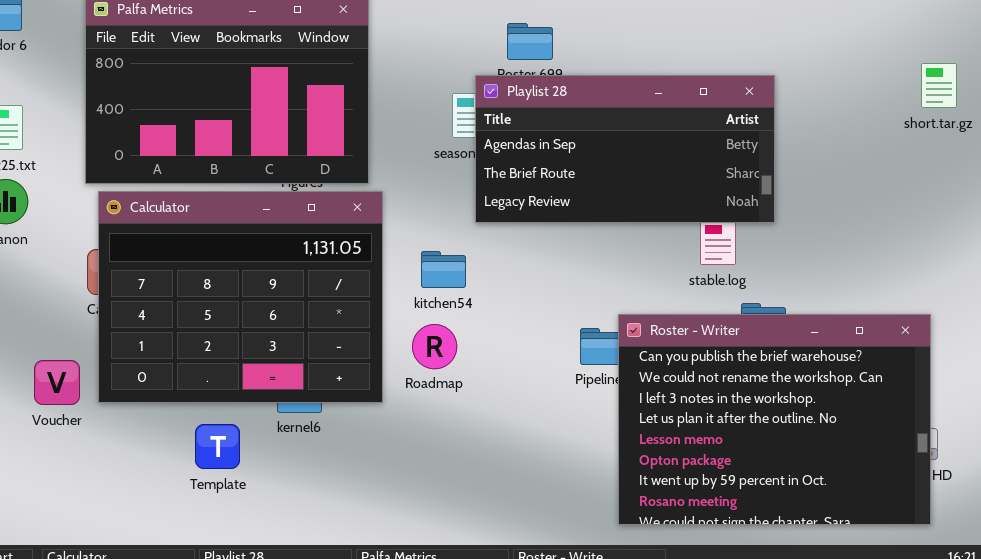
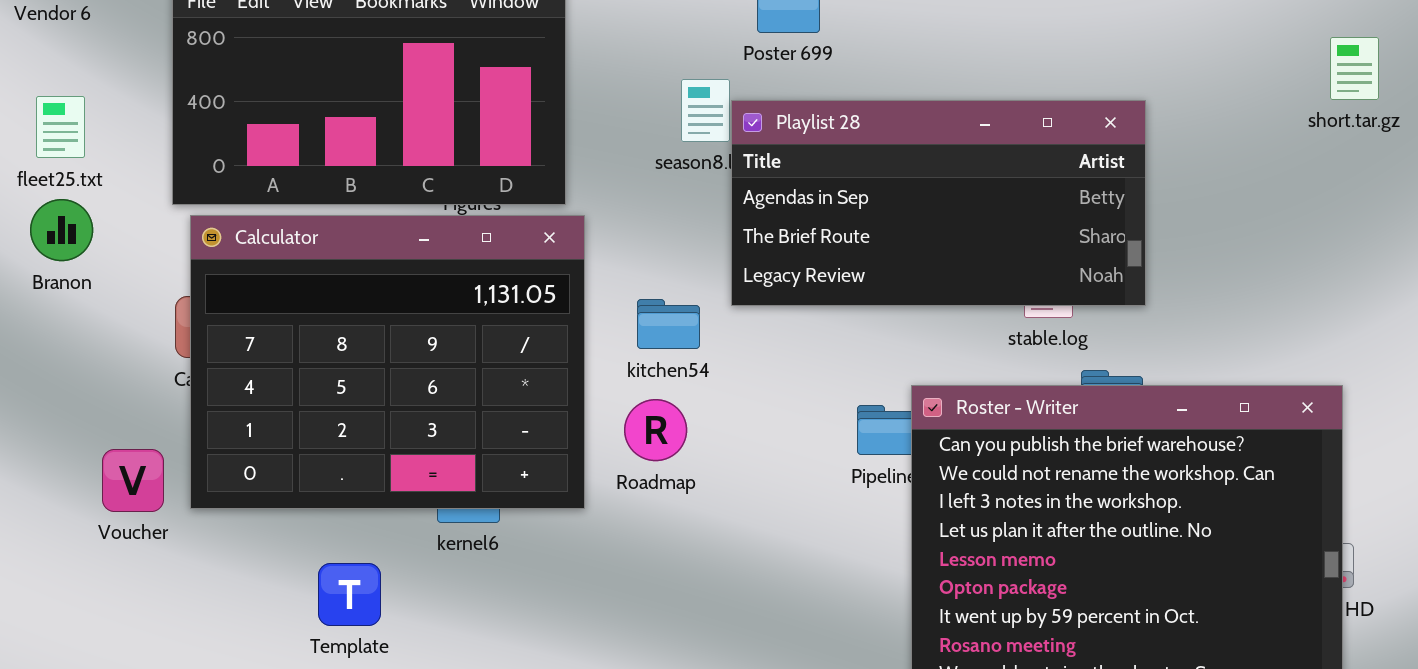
Playlist 28: [475,75,775,223] -> [731,100,1146,306], moved
Template: [195,424,240,469] -> [318,563,381,626], moved

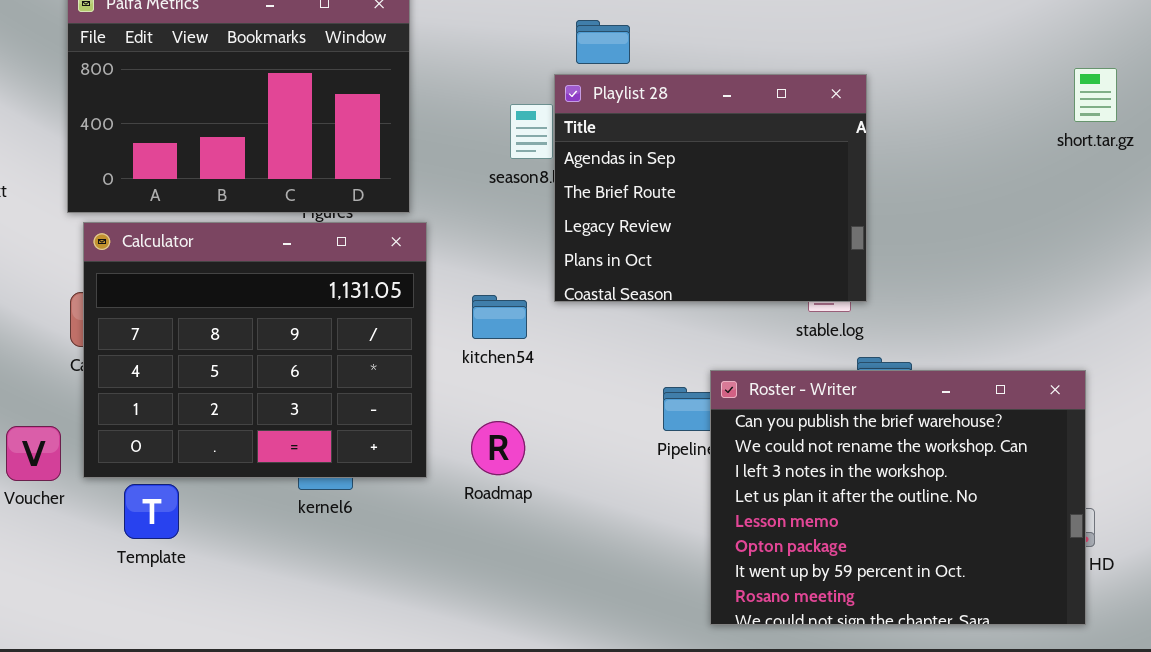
Playlist 28: [731,100,1146,306] -> [554,74,867,302], resized
Roadmap: [624,399,687,461] -> [471,421,525,475], moved
Template: [318,563,381,626] -> [124,484,179,539], moved

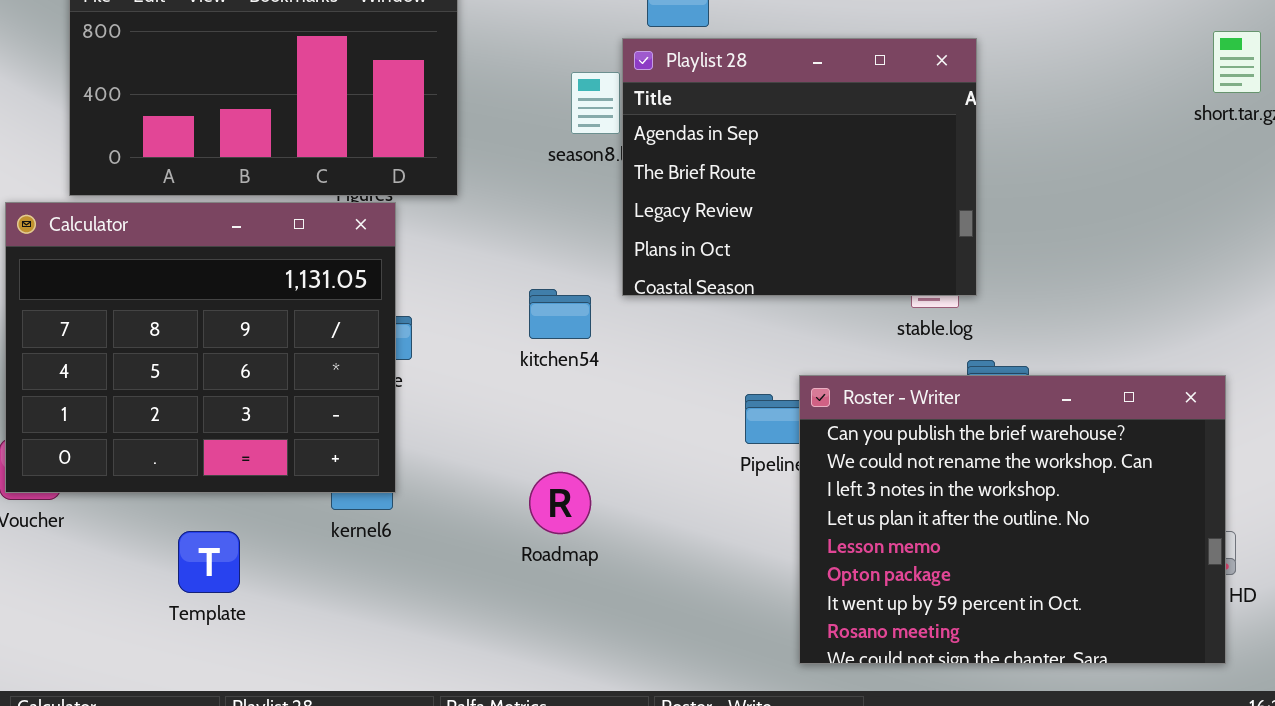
Calculator: [83,222,427,478] -> [5,202,396,493], moved
Roadmap: [471,421,525,475] -> [529,472,591,534], moved
Template: [124,484,179,539] -> [178,531,240,593], moved

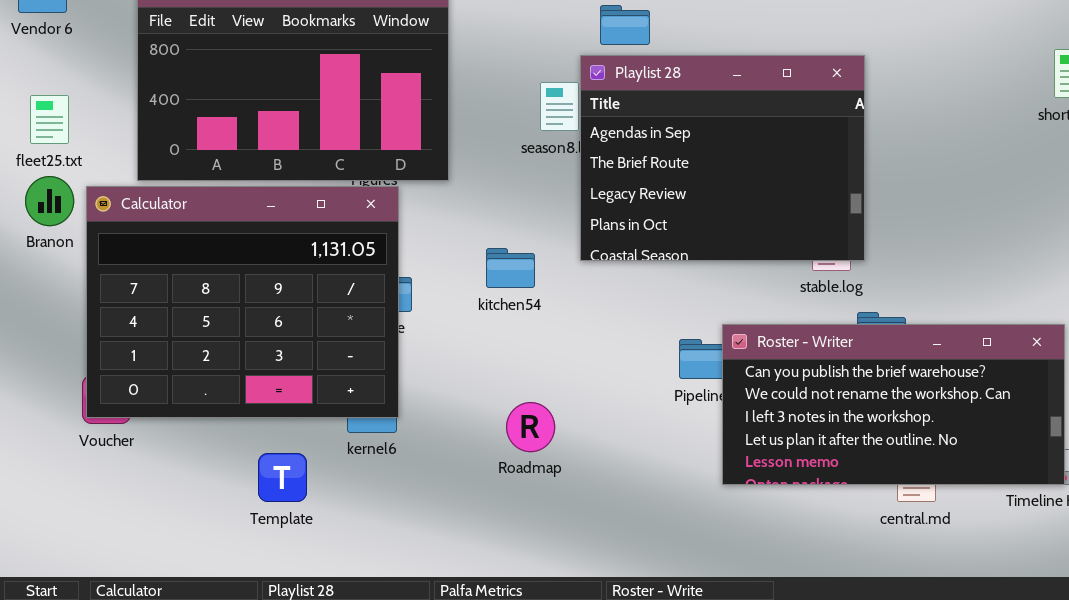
kitchen54: [529,289,591,339] -> [486,248,535,288], moved
Roster - Writer: [799,375,1226,664] -> [722,324,1065,485], resized
Template: [178,531,240,593] -> [258,453,307,502], moved

